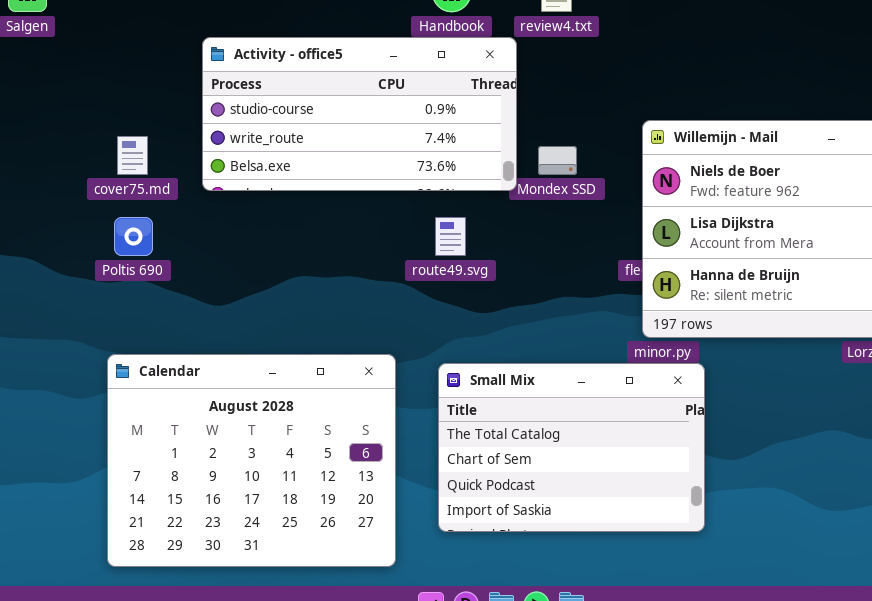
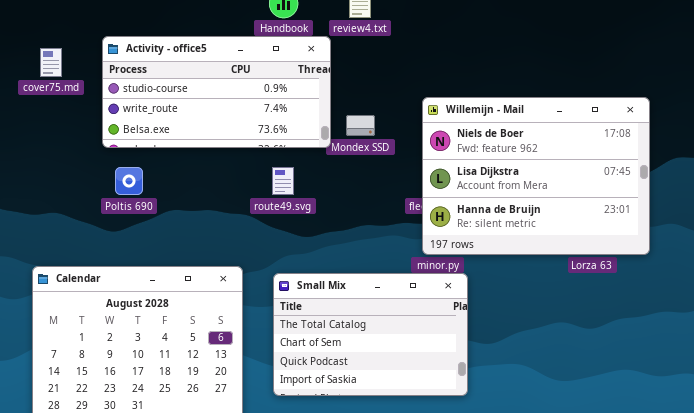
cover75.md: [117,136,148,175] -> [40,48,62,77], moved
Poltis 690: [114,217,153,256] -> [115,167,143,195], moved

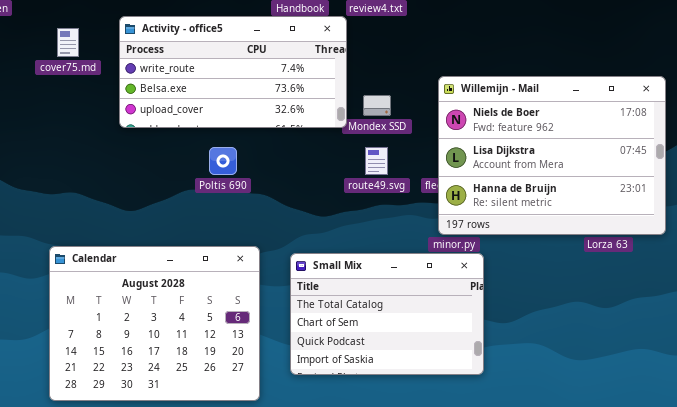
Activity - office5: [102,36,331,148] -> [119,16,347,128], scrolled down 1 row
Poltis 690: [115,167,143,195] -> [209,147,237,175], moved
route49.svg: [272,167,294,195] -> [365,147,388,175], moved

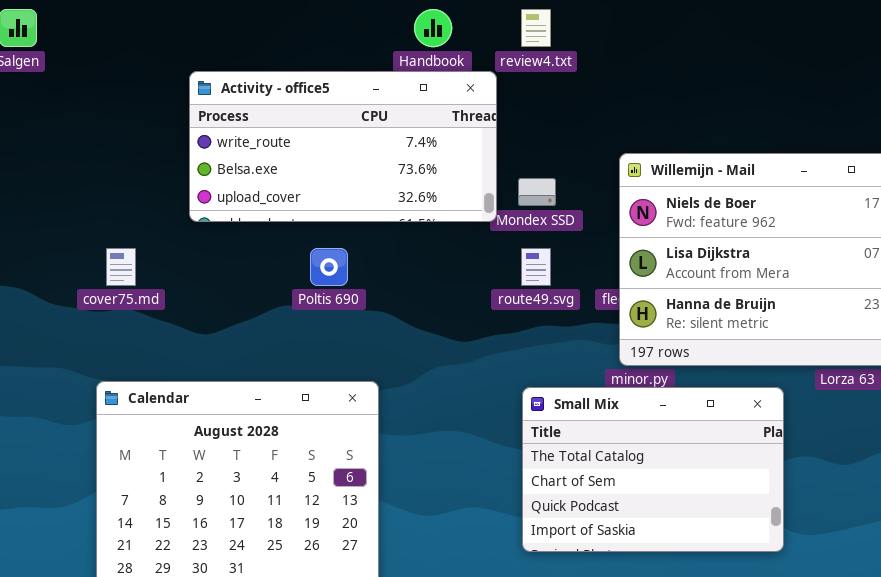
cover75.md: [57,28,79,57] -> [106,248,136,286], moved
Small Mix: [290,253,484,375] -> [522,387,784,552], moved

